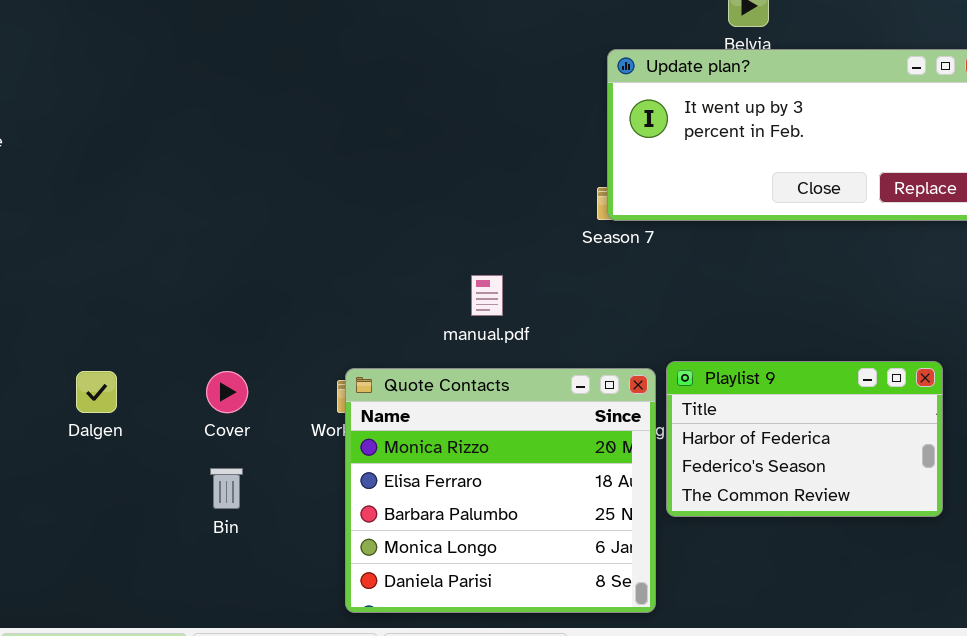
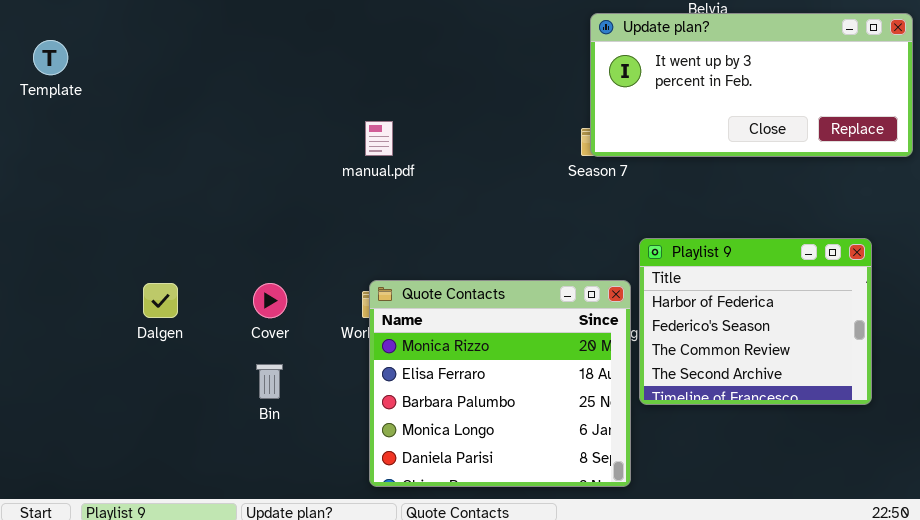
manual.pdf: [471,275,503,316] -> [365,121,393,156], moved
Playlist 9: [666,361,943,517] -> [639,238,872,405], resized

